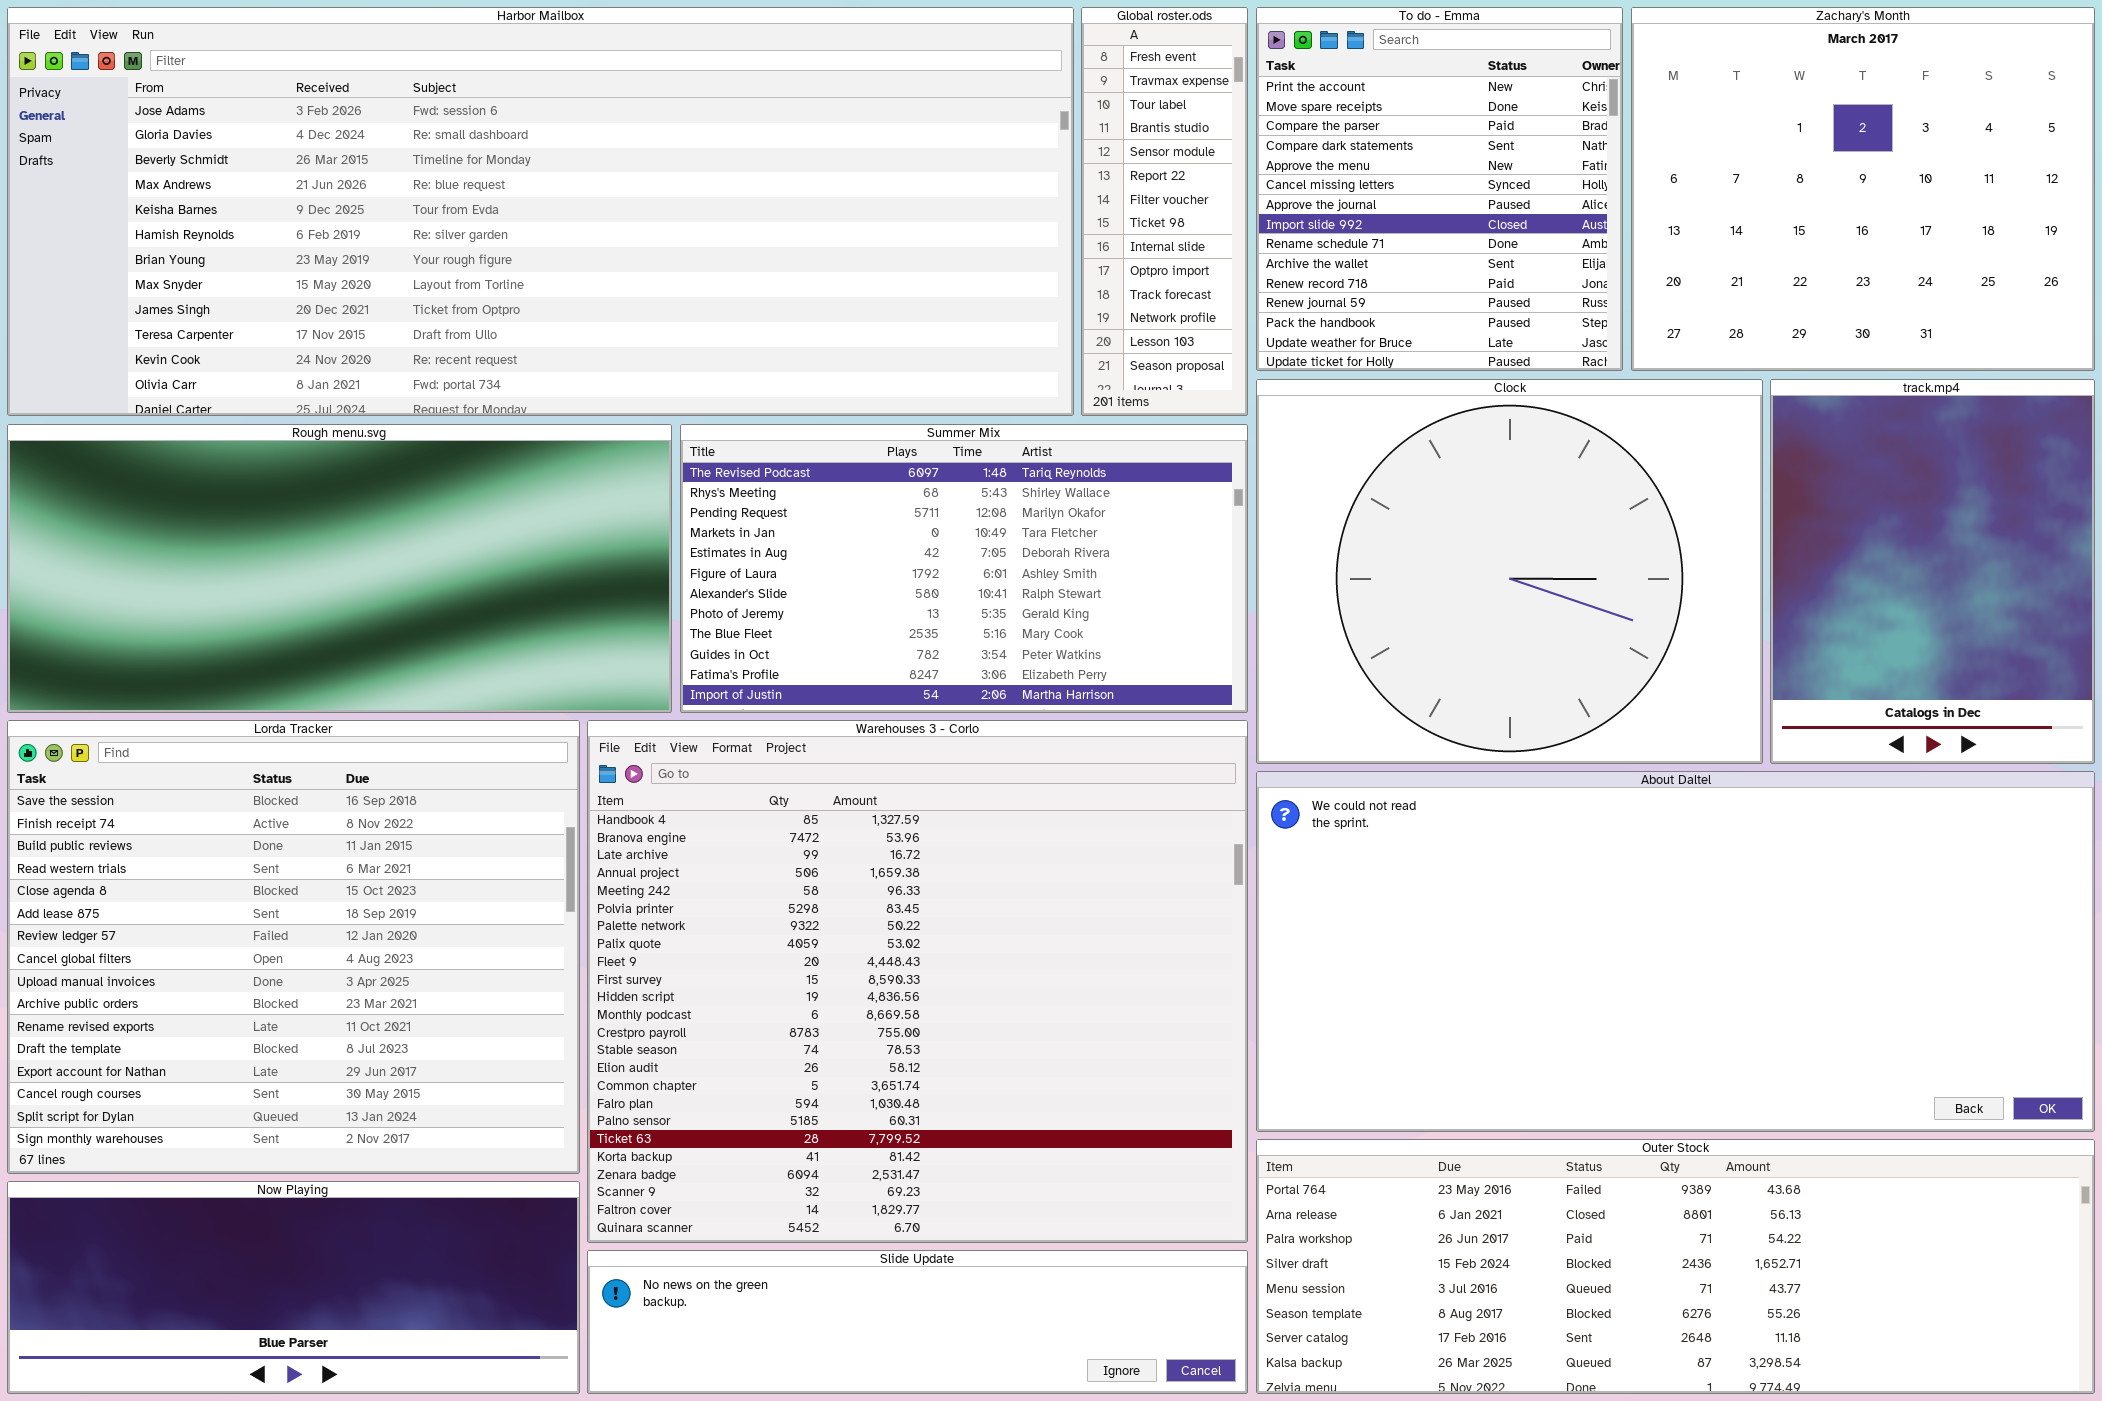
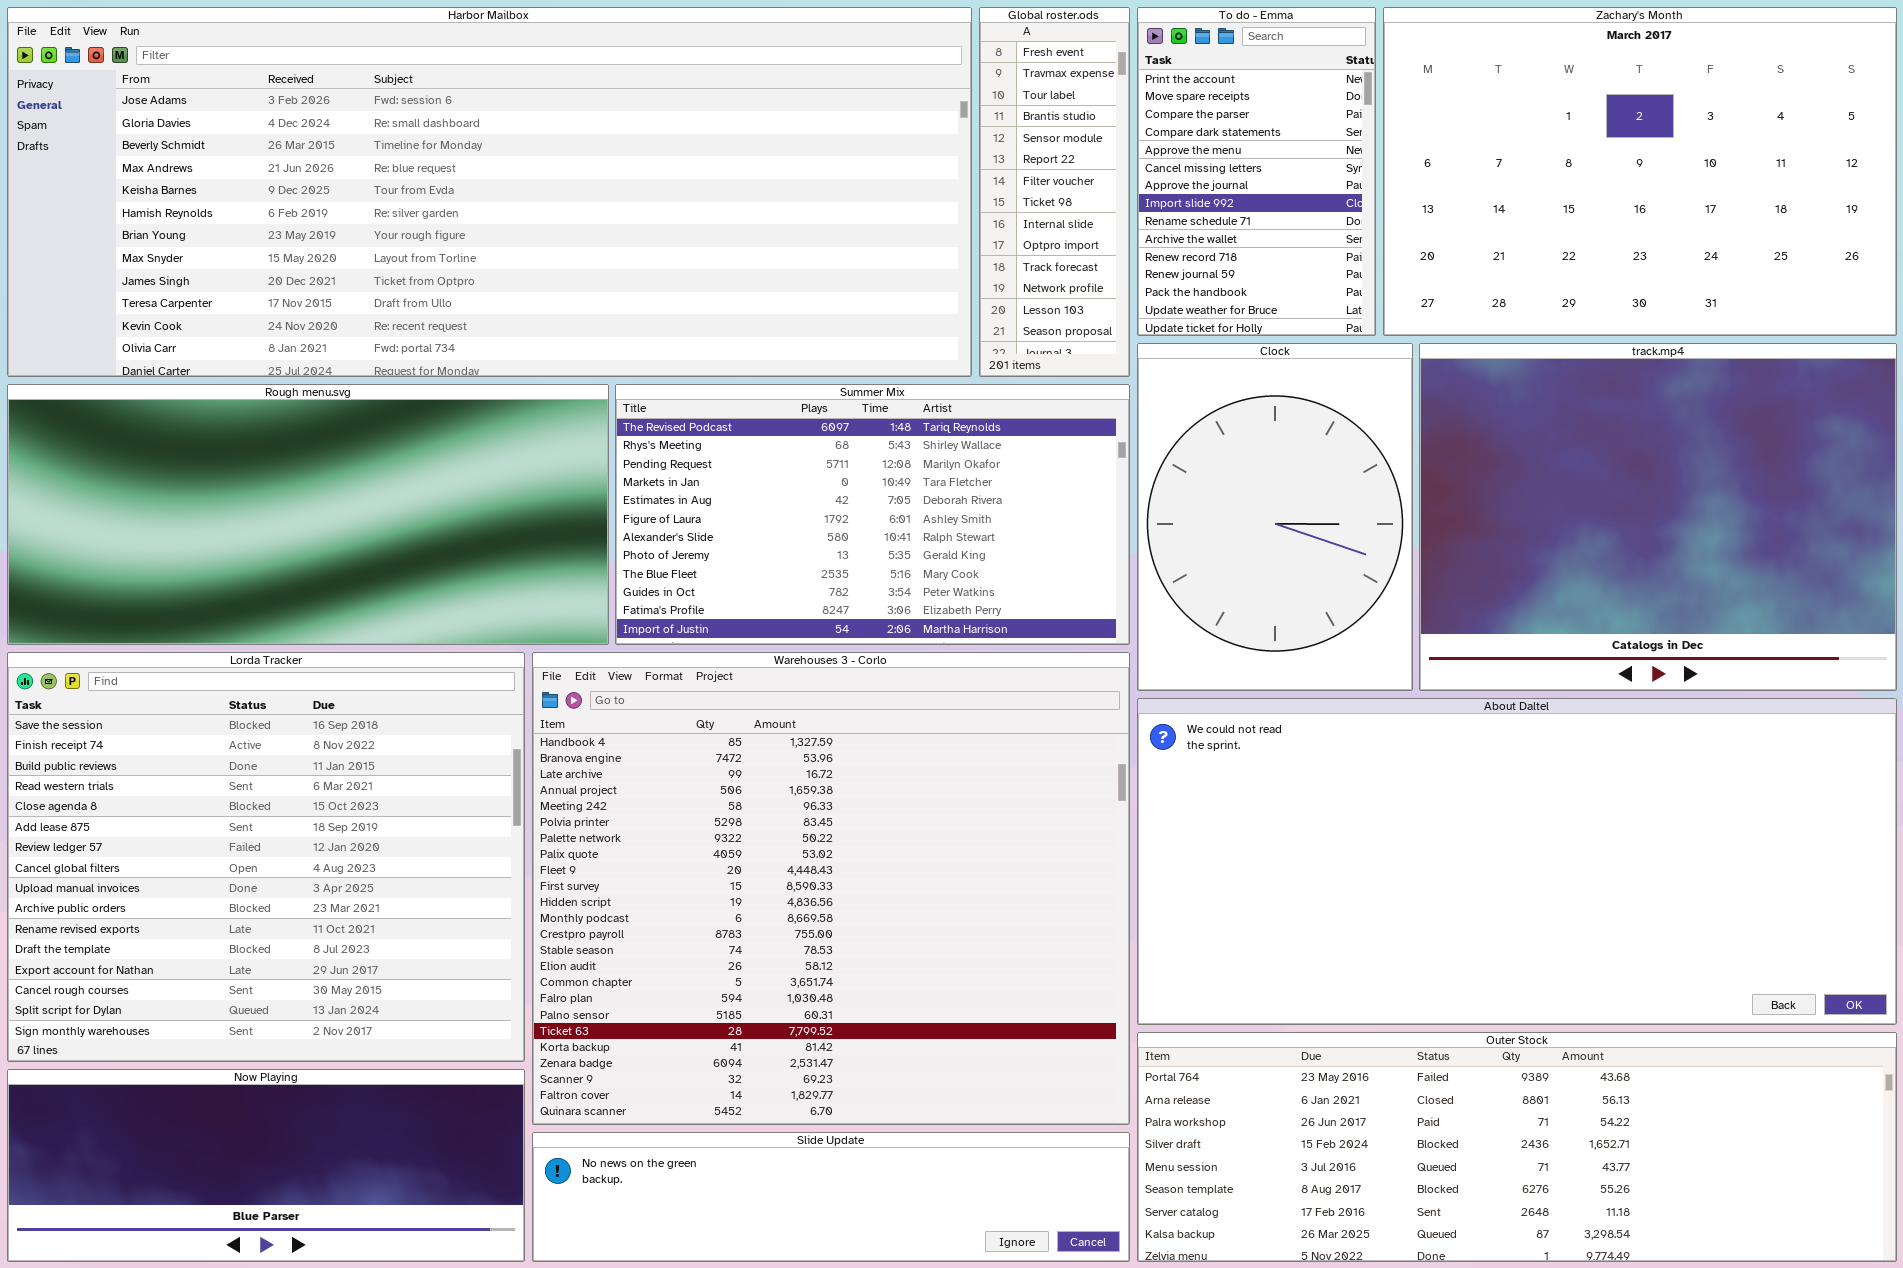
To do - Emma: [1256,7,1623,371] -> [1137,7,1376,336], resized
Zachary's Month: [1631,7,2095,371] -> [1383,7,1897,336], resized
Clock: [1256,379,1763,764] -> [1137,343,1413,691], resized
track.mp4: [1770,379,2095,764] -> [1419,343,1897,691], resized

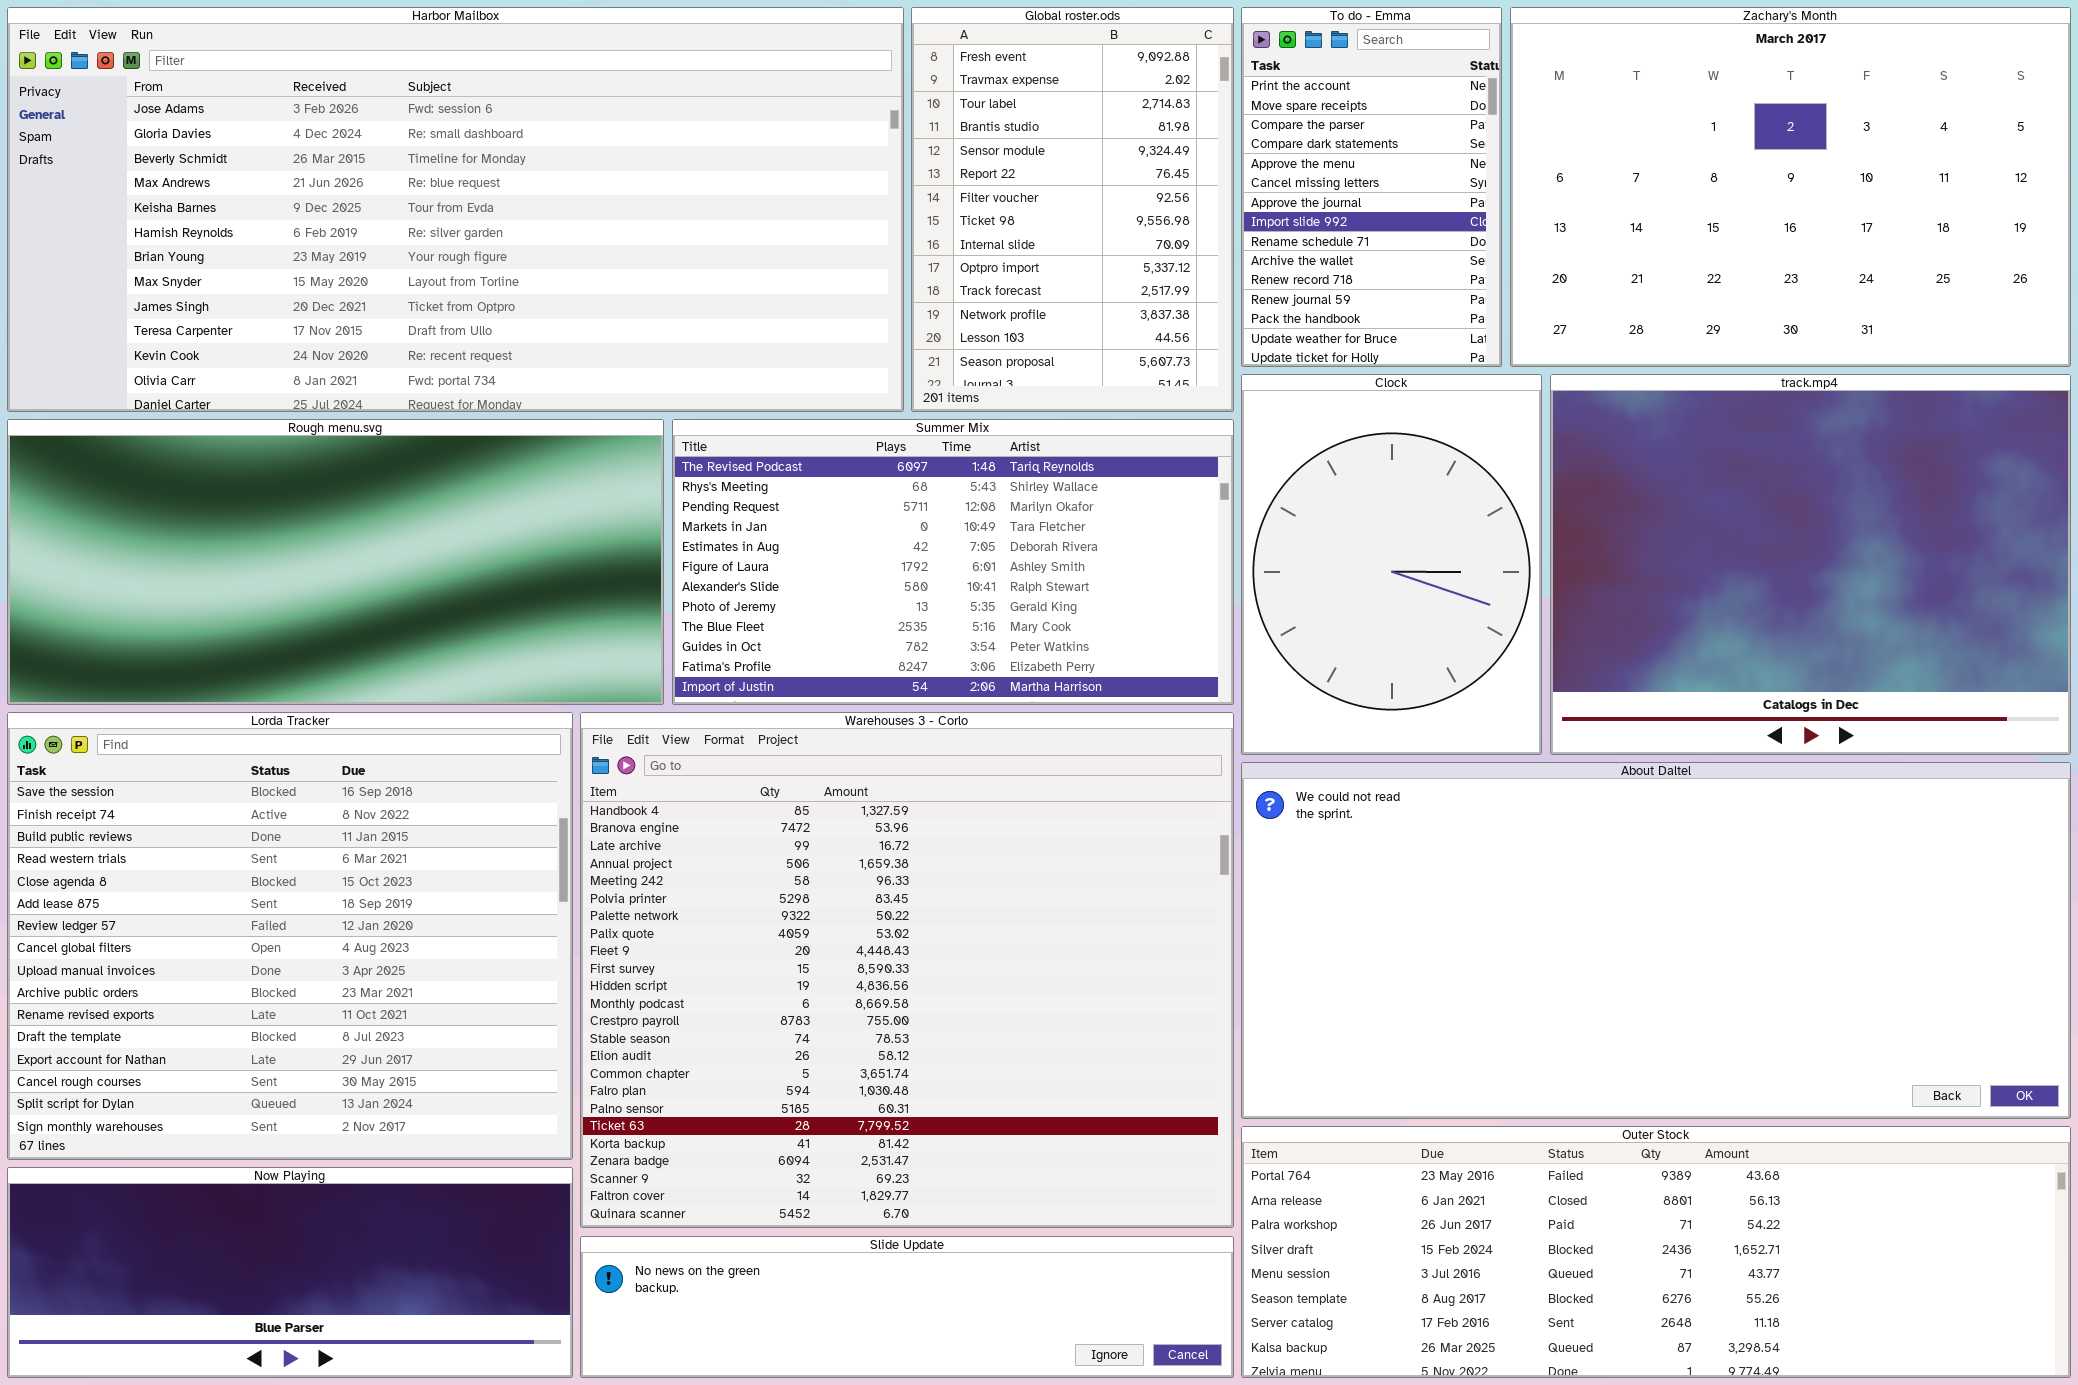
Harbor Mailbox: [7,7,972,377] -> [7,7,904,412], resized
Global roster.ods: [979,7,1130,377] -> [911,7,1234,412], resized

